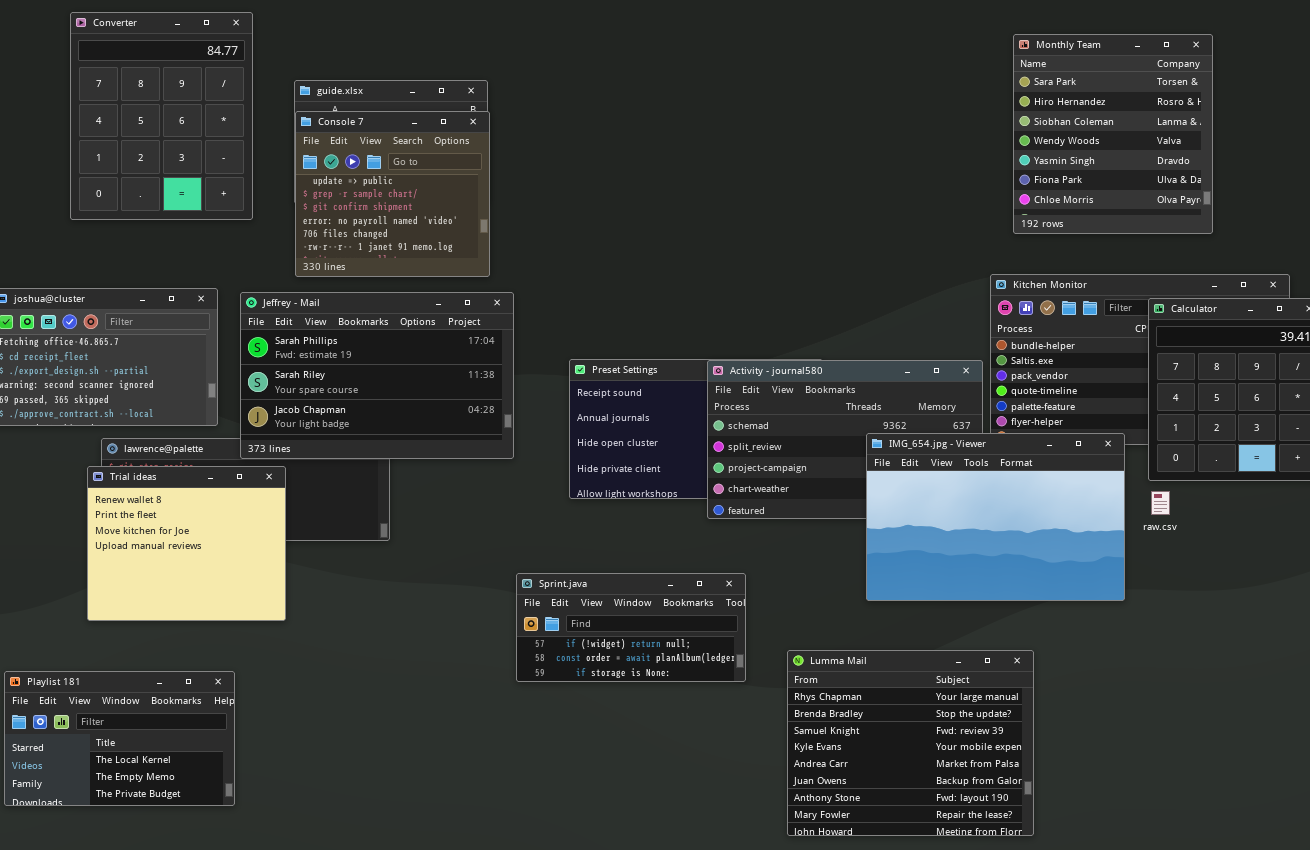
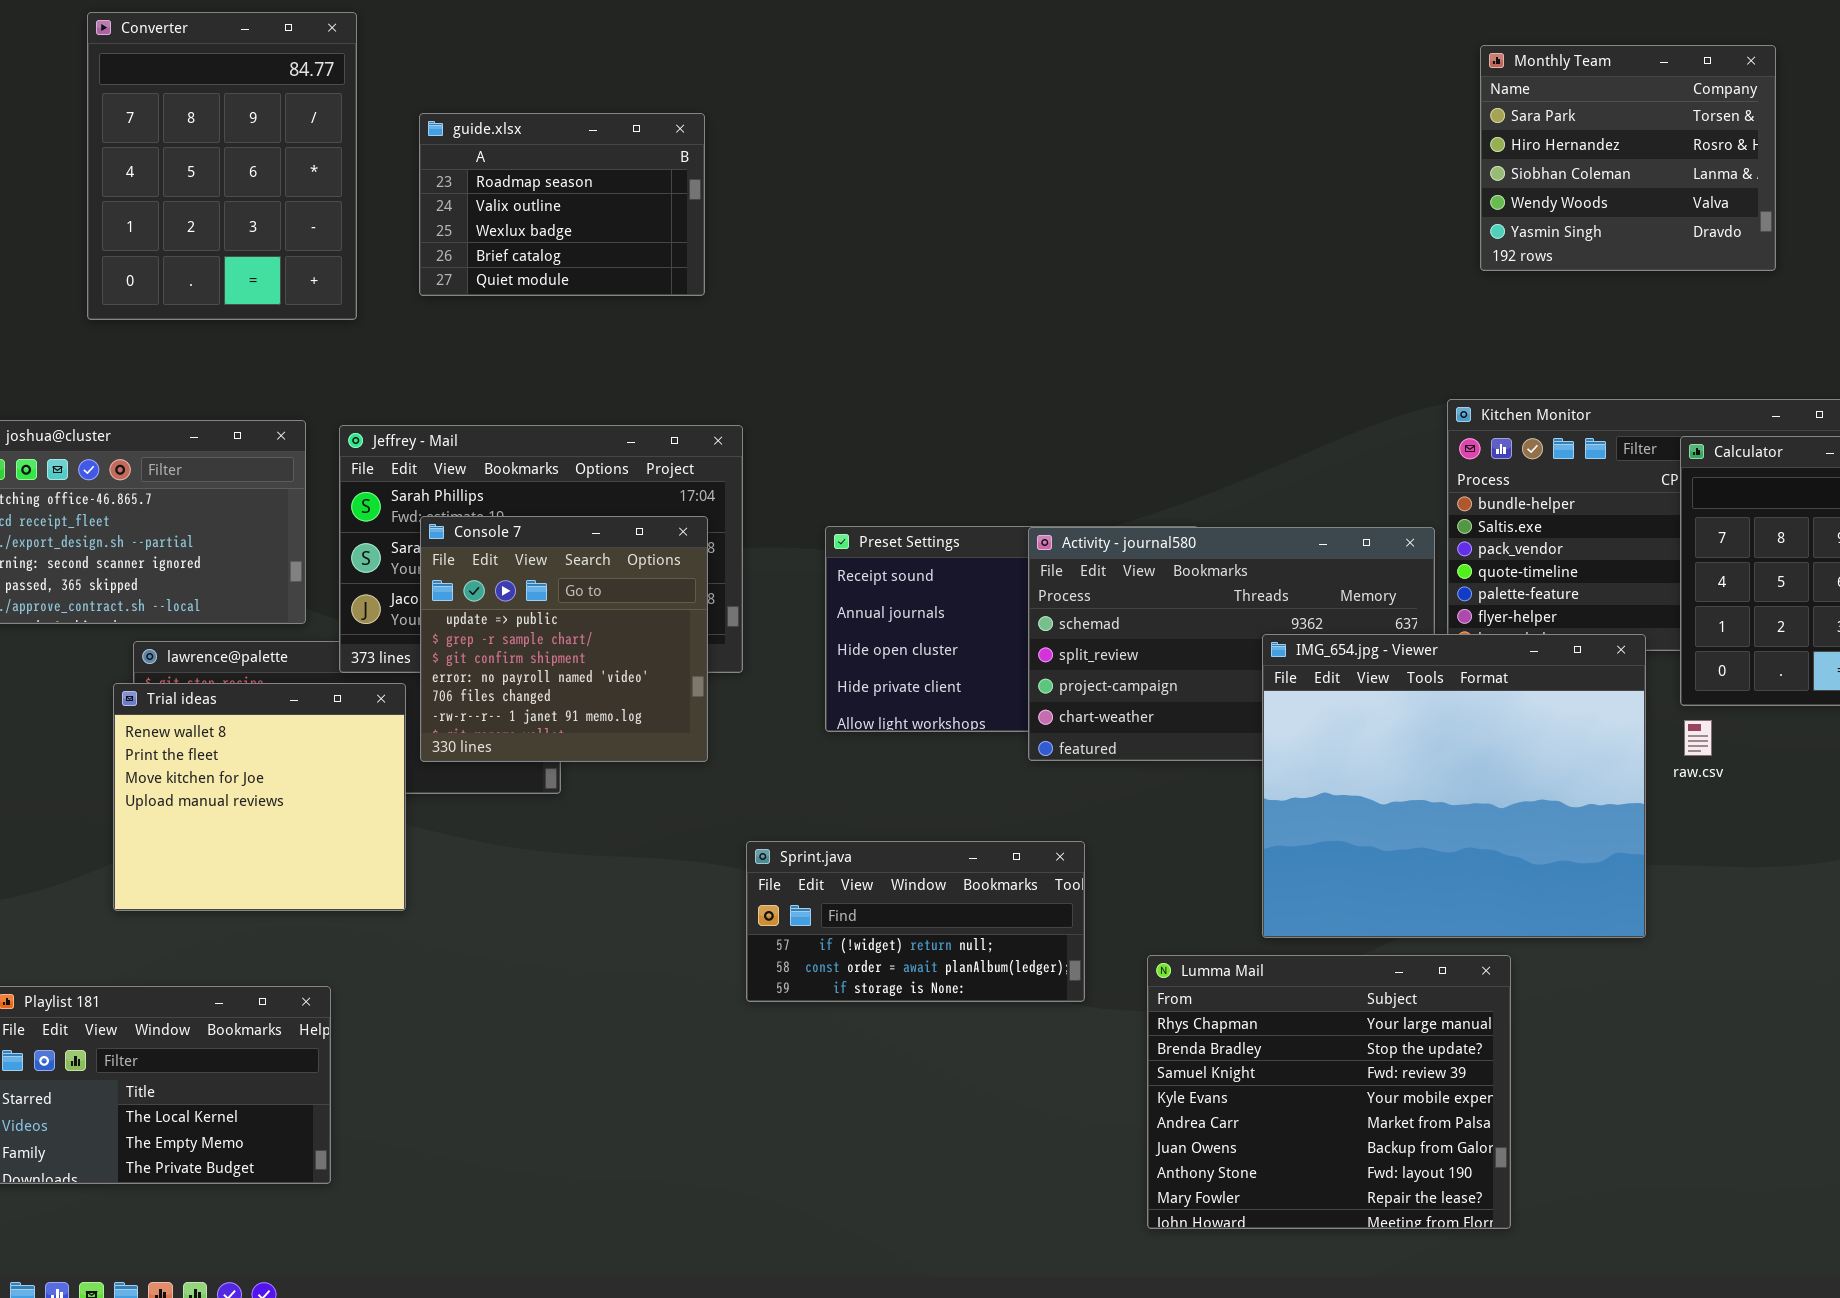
Monthly Team: [1013,34,1213,234] -> [1480,45,1776,271], resized
Console 7: [295,111,490,277] -> [420,516,708,762], moved
IMG_654.jpg - Viewer: [866,433,1125,601] -> [1262,634,1646,938], resized

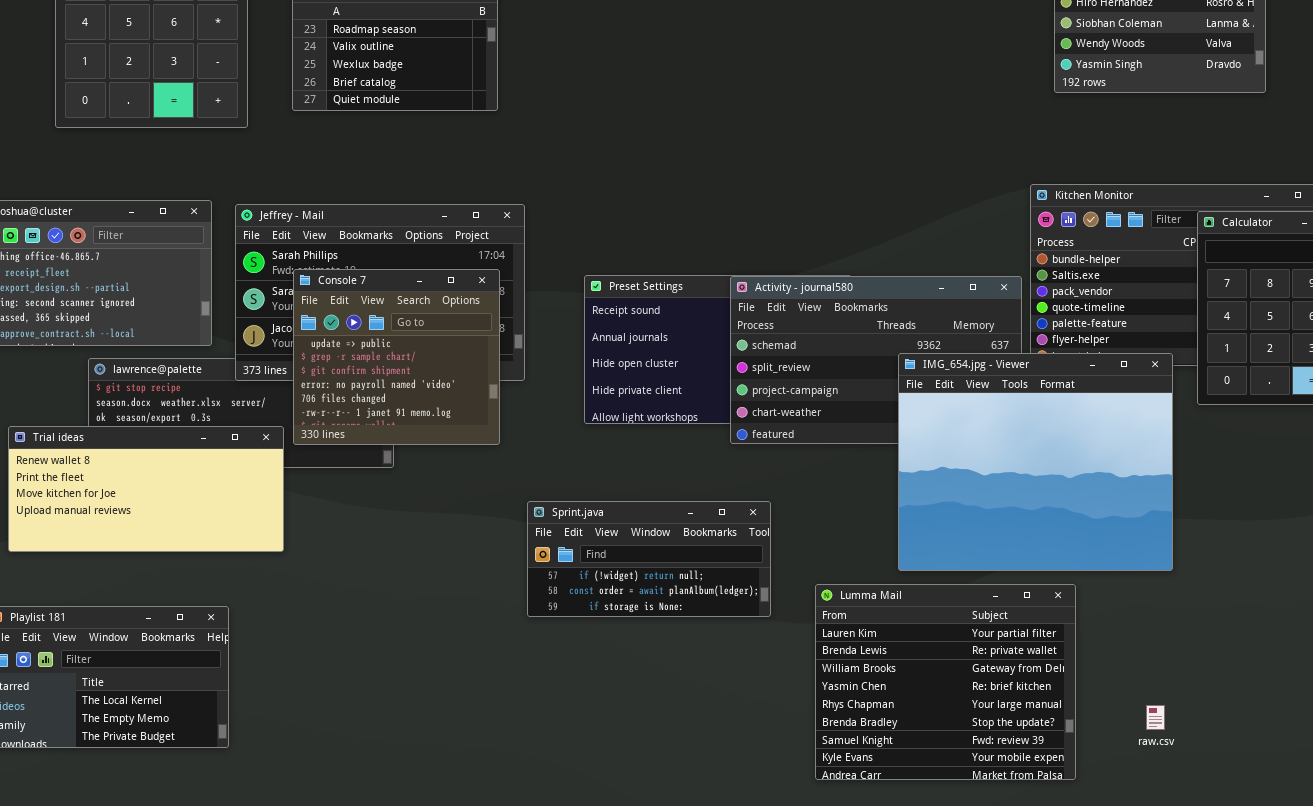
Trial ideas: [113,683,406,911] -> [8,426,284,552], resized
raw.csv: [1684,720,1712,756] -> [1146,705,1165,730], moved
Lumma Mail: [1147,955,1511,1229] -> [815,584,1076,780], scrolled up 4 rows

